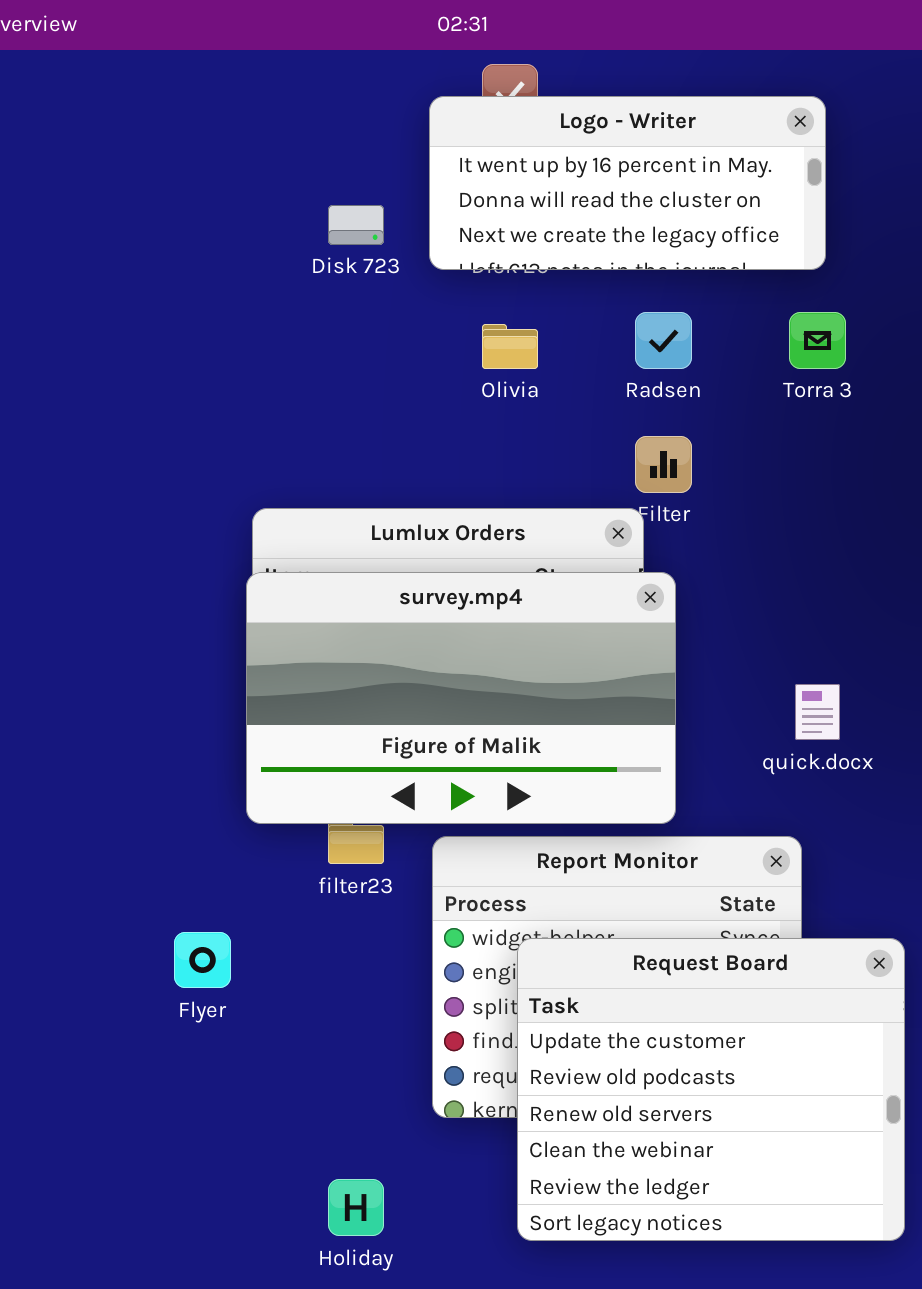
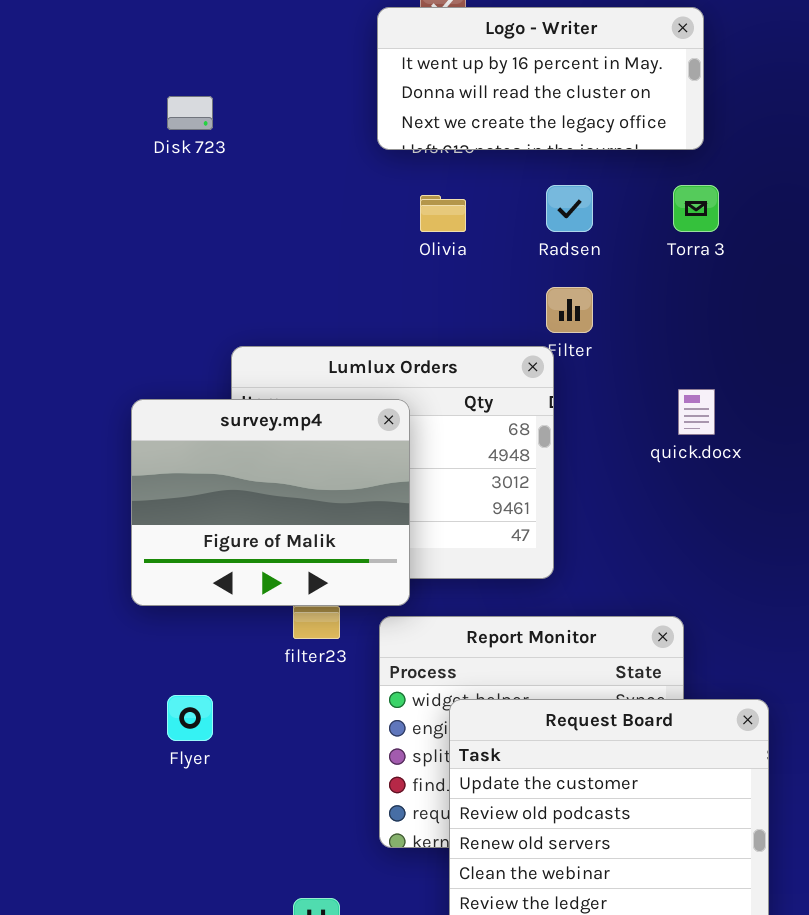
Disk 723: [328,205,384,245] -> [167,96,213,130], moved
survey.mp4: [246,572,676,824] -> [131,399,410,606], moved, resized
quick.docx: [795,684,840,740] -> [678,389,715,435], moved

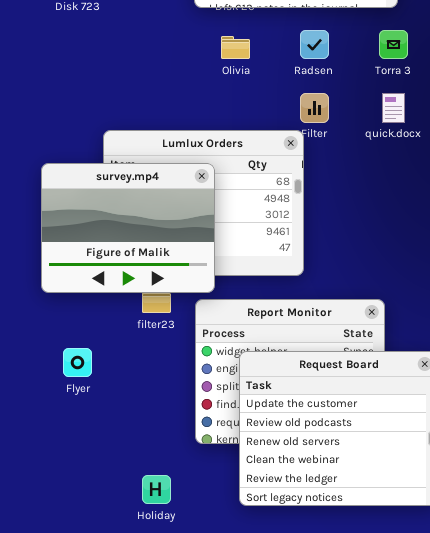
quick.docx: [678,389,715,435] -> [382,93,405,123], moved

